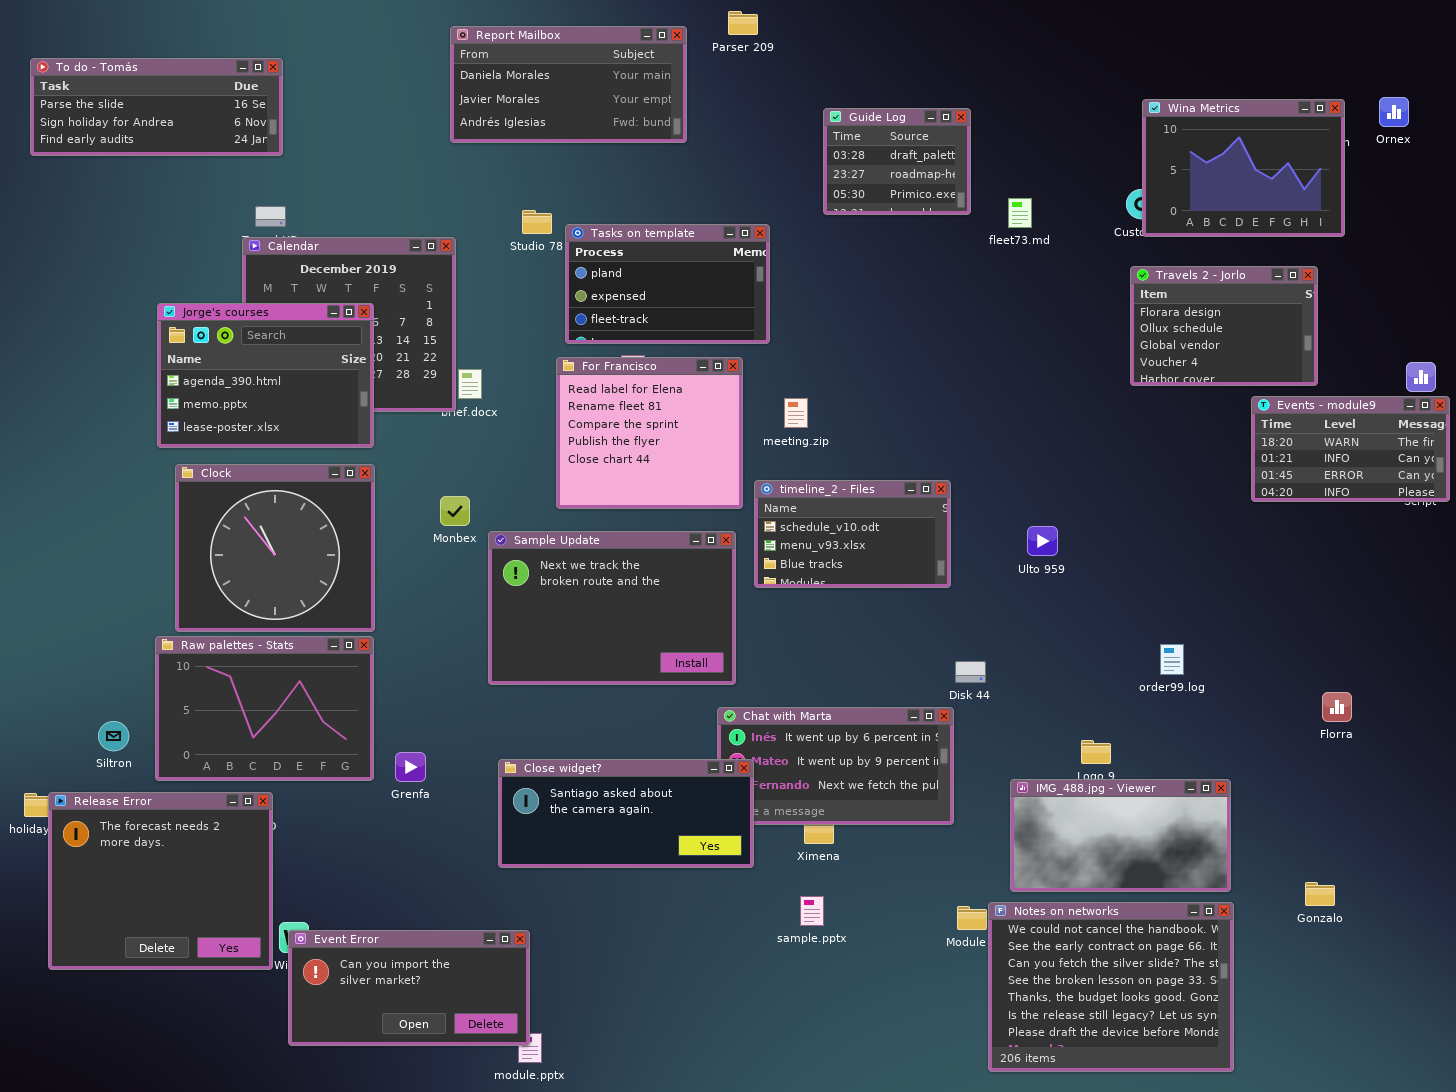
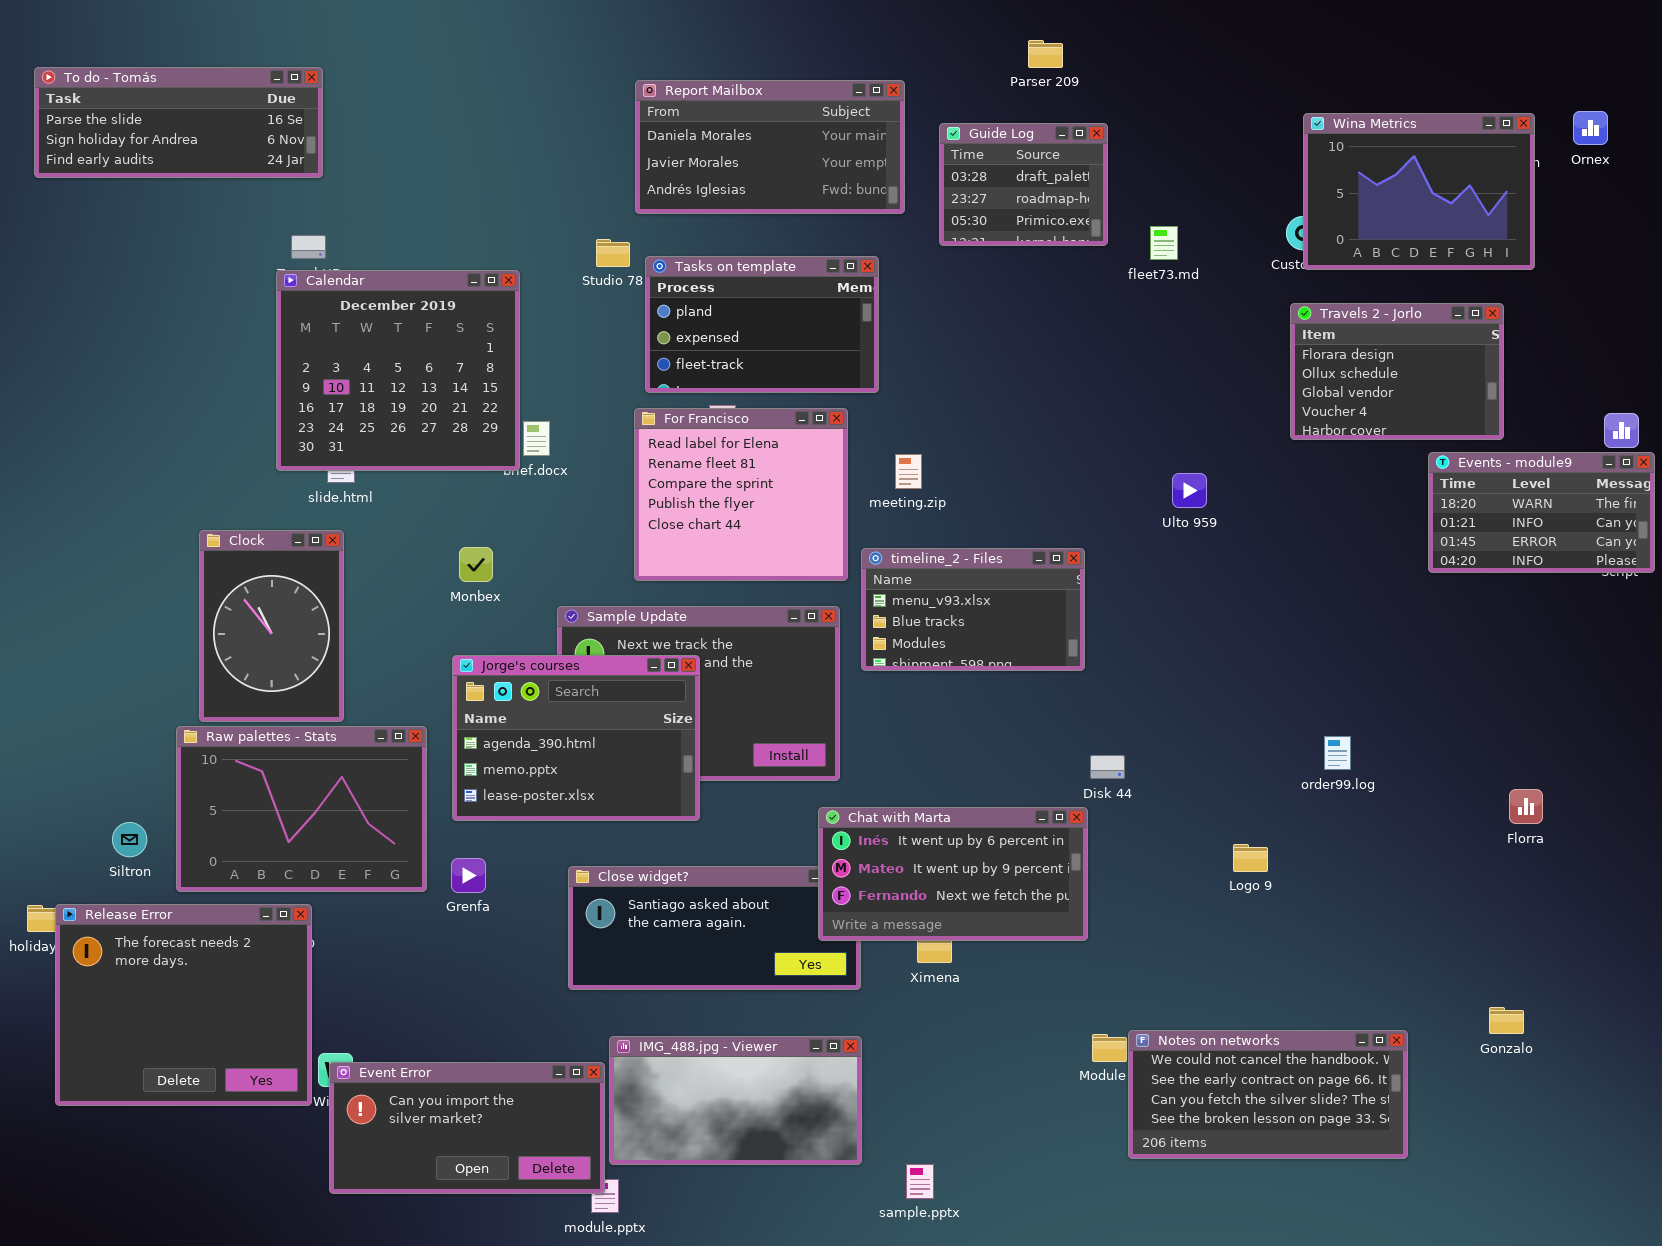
Parser 209: [728,11,758,35] -> [1028,40,1063,68], moved
Report Mailbox: [450,26,687,143] -> [635,80,905,214], moved
Jorge's courses: [157,303,374,448] -> [452,655,700,821], moved
Clock: [175,464,375,632] -> [199,530,344,722], resized
timeline_2 - Files: [754,480,951,588] -> [861,548,1085,671], scrolled down 1 row
Monbex: [440,496,470,526] -> [459,547,493,582], moved
Ulto 959: [1027,526,1058,556] -> [1172,473,1207,508], moved
Chat with Marta: [717,707,954,825] -> [818,807,1088,941], raised
IMG_488.jpg - Viewer: [1010,779,1231,892] -> [609,1036,862,1165], moved
sample.pptx: [800,896,824,926] -> [906,1164,934,1199], moved
Notes on networks: [988,902,1234,1072] -> [1128,1030,1408,1159], resized

